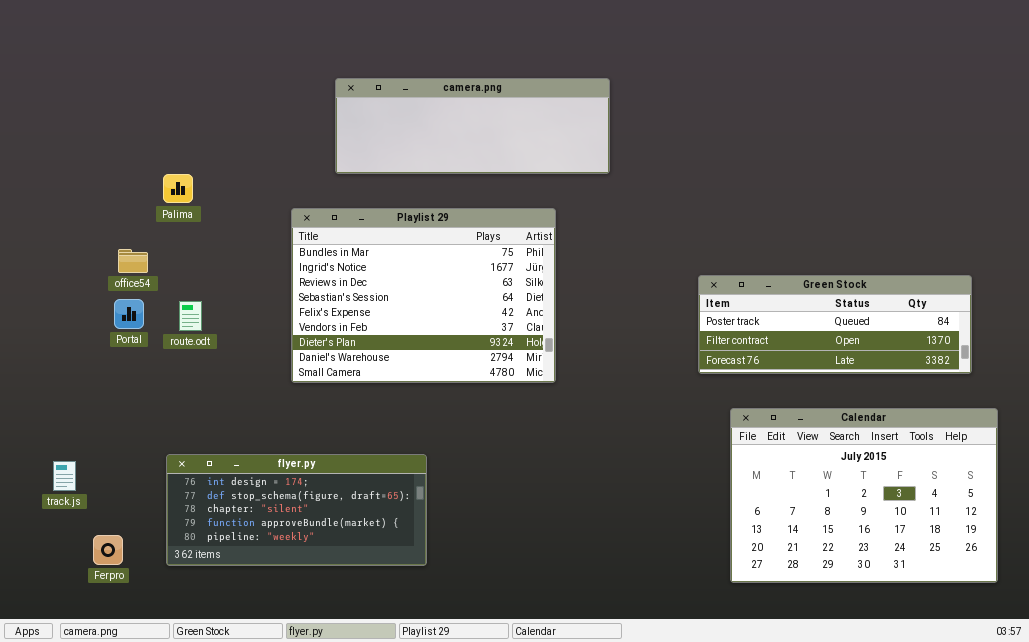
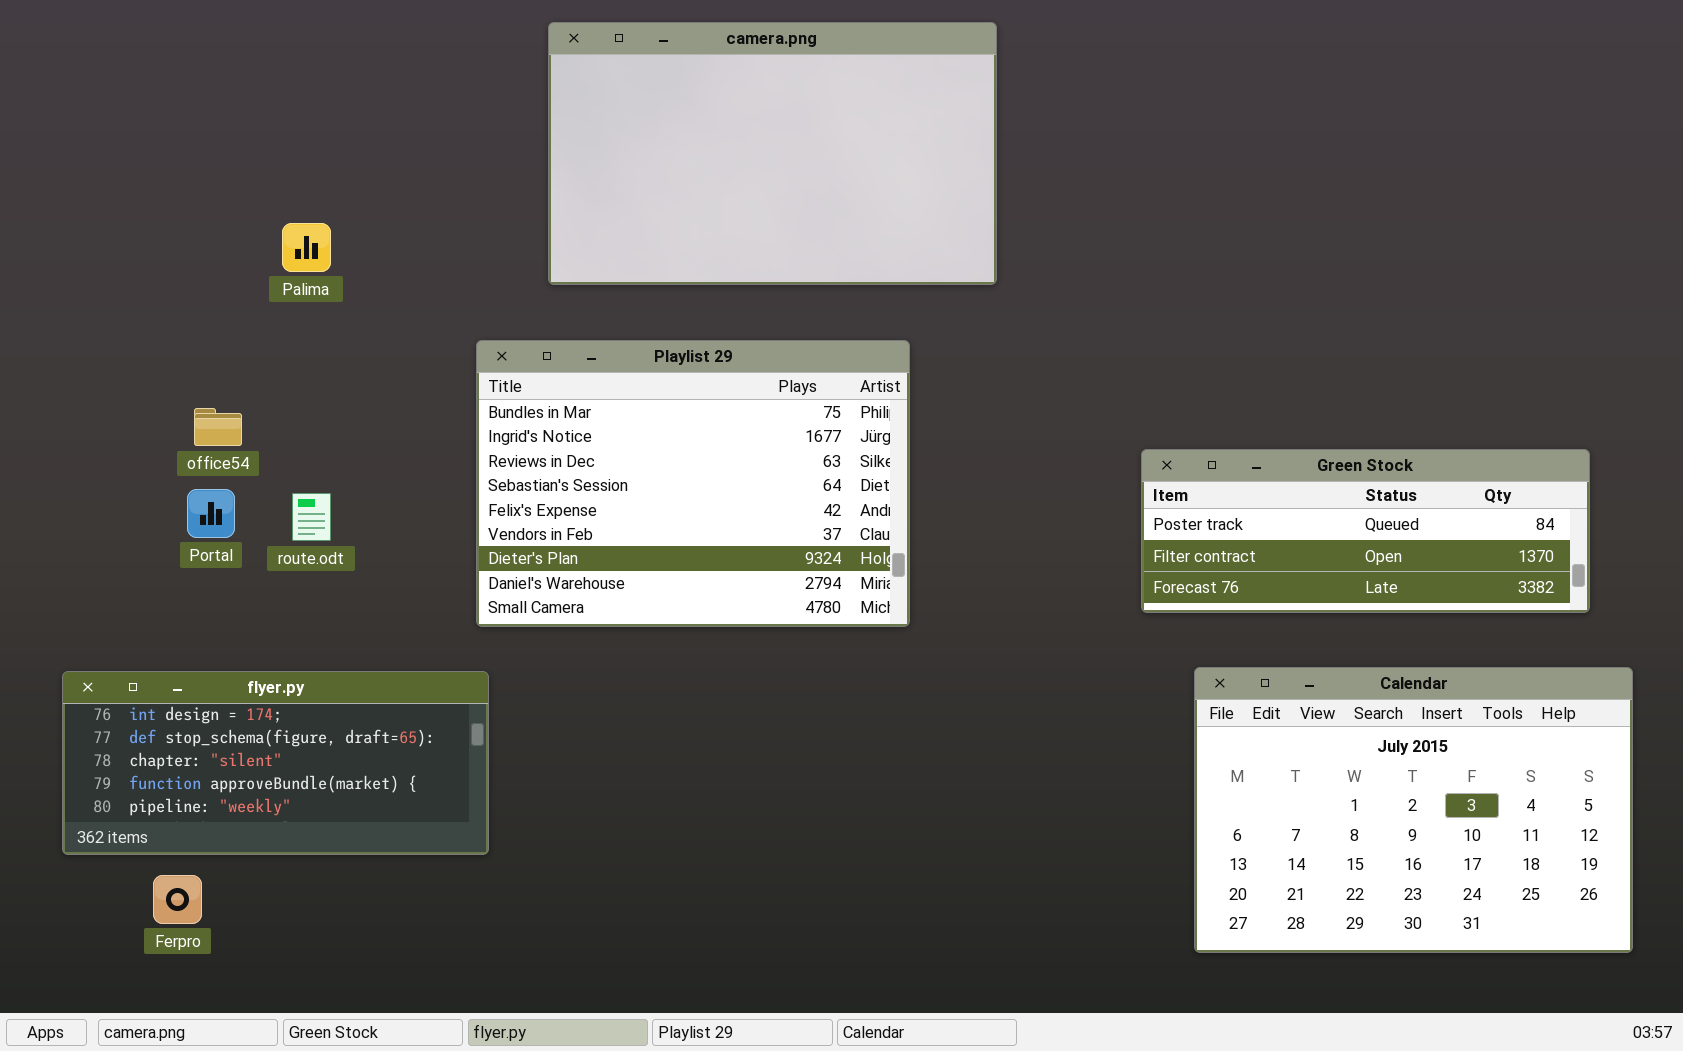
camera.png: [335,78,610,174] -> [548,22,997,285], resized
Palima: [163,174,193,203] -> [282,223,331,272], moved
flyer.py: [166,454,427,566] -> [62,671,489,855], moved

